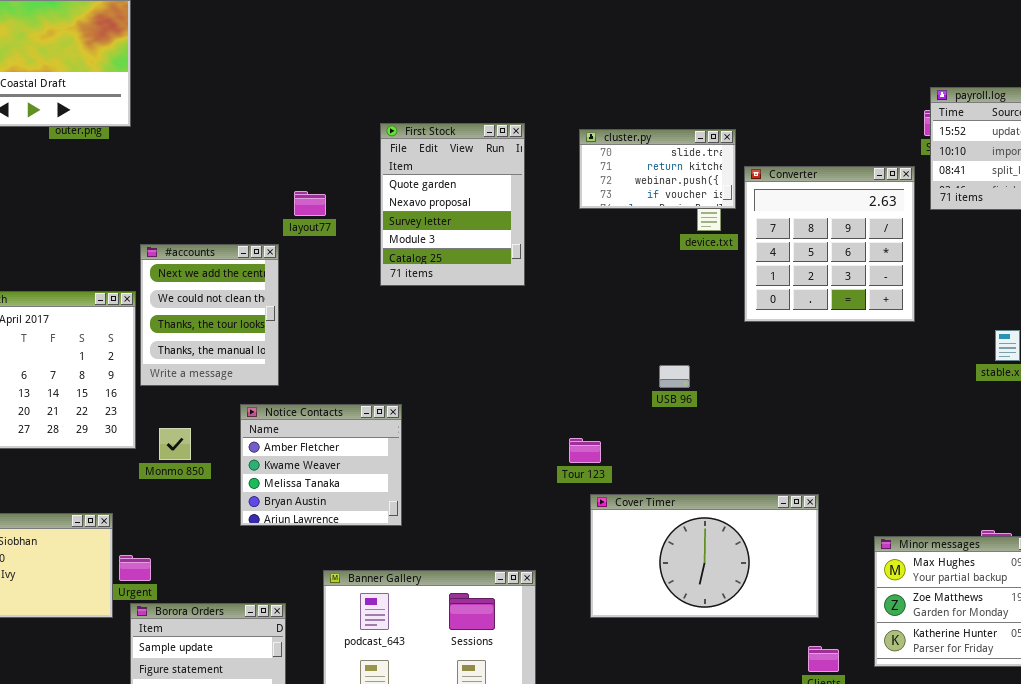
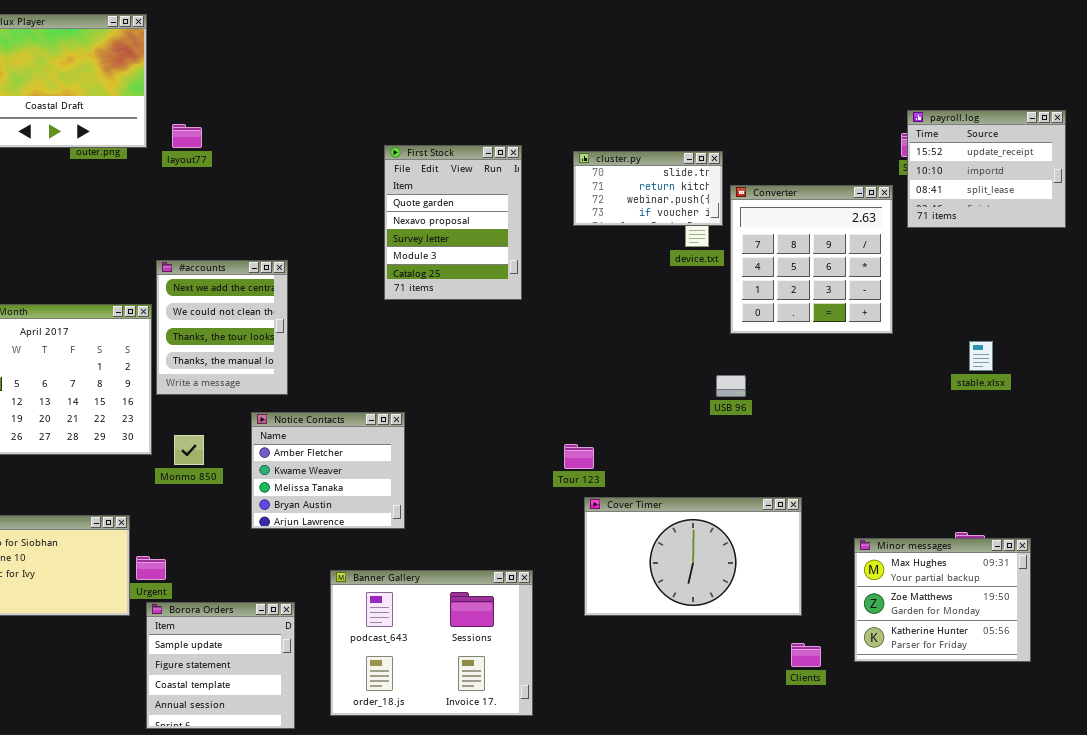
layout77: [294,191,326,216] -> [172,124,202,148], moved
USB 96: [659,365,690,388] -> [716,375,746,397], moved

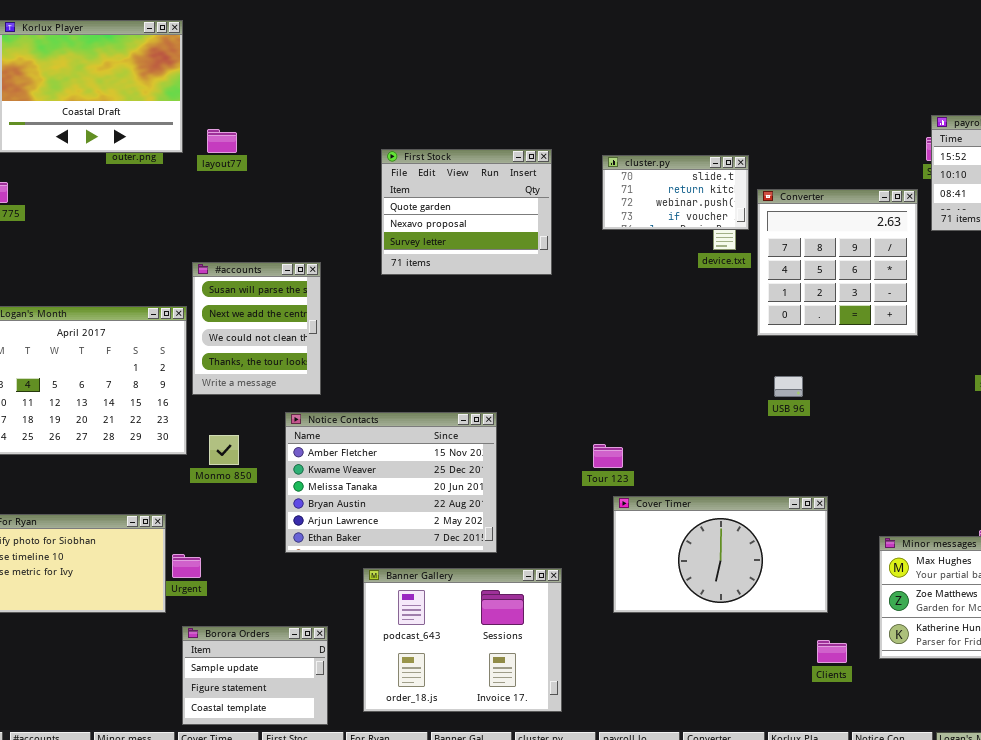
First Stock: [384,145,522,300] -> [381,149,552,275], resized
#accounts: [156,260,288,395] -> [192,262,321,395], scrolled up 1 row
USB 96: [716,375,746,397] -> [774,376,803,397], moved
Notice Contacts: [251,412,405,529] -> [285,412,497,553], resized
Borora Orders: [146,602,295,729] -> [182,626,328,725], resized

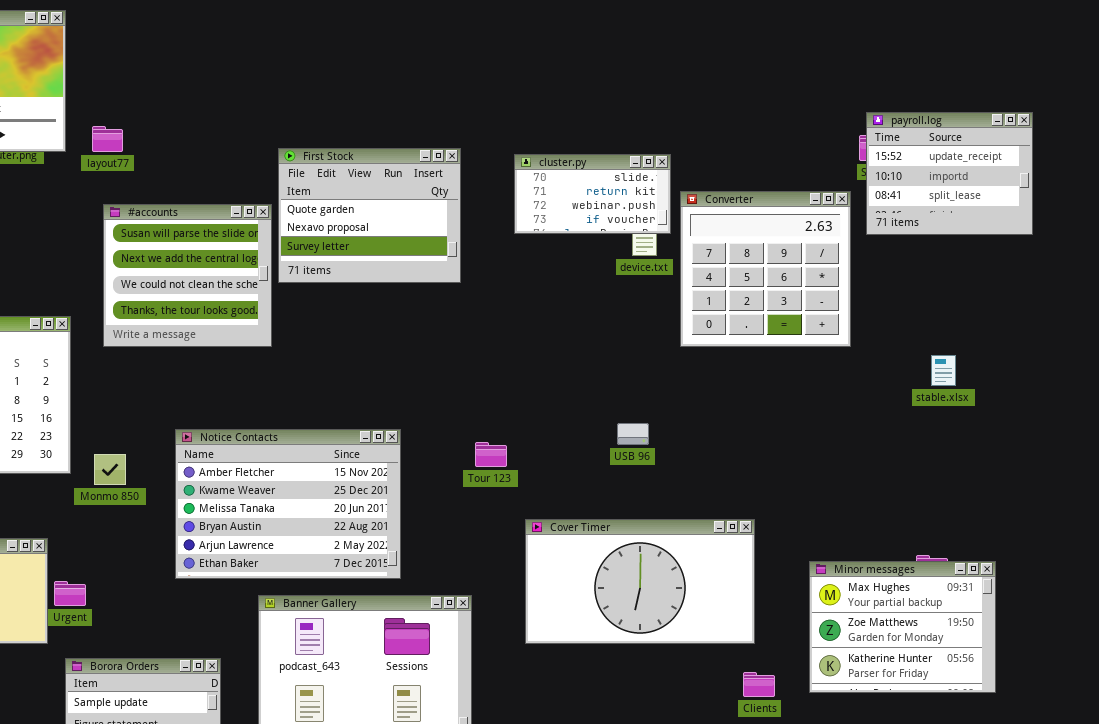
#accounts: [192,262,321,395] -> [103,204,272,347], moved, resized
USB 96: [774,376,803,397] -> [617,423,649,445], moved
Tour 123: [593,444,623,468] -> [475,442,507,467], moved

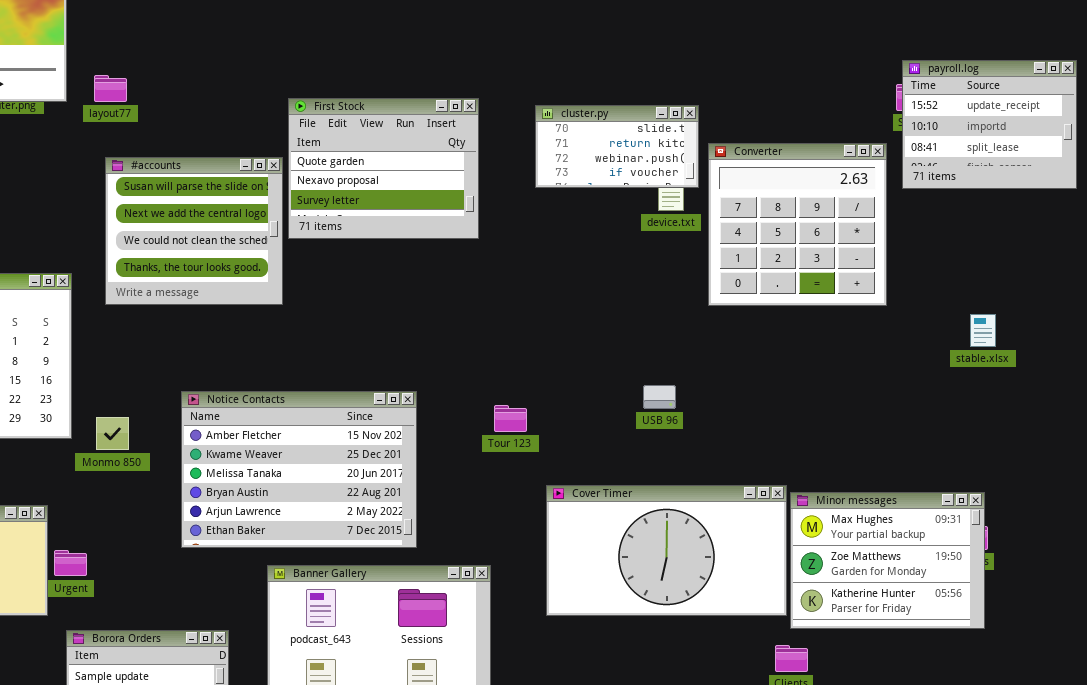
Minor messages: [809,561,996,693] -> [790,492,985,629], moved

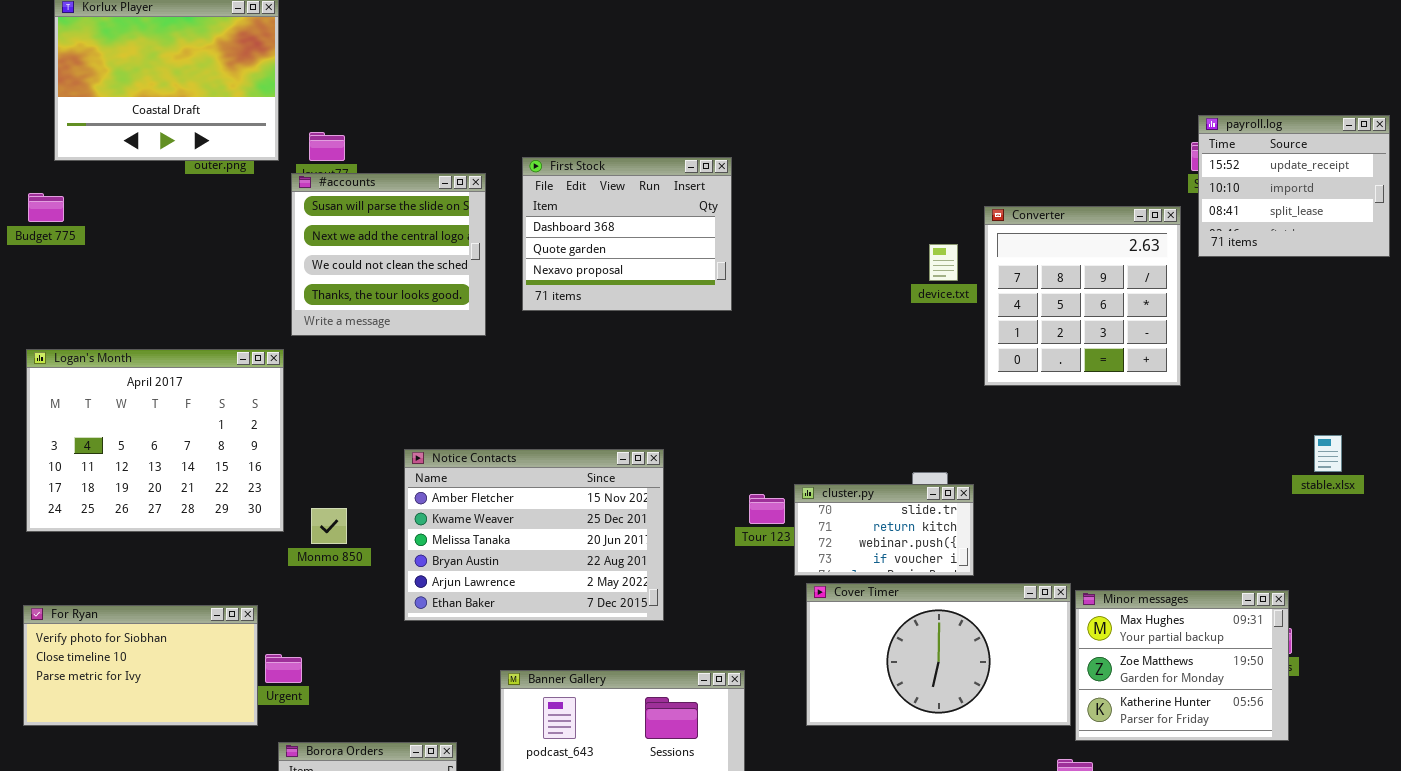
First Stock: [288,98,479,239] -> [522,157,732,311], scrolled up 1 row
cluster.py: [535,105,699,188] -> [794,484,974,576], moved
#accounts: [105,157,283,305] -> [291,173,486,336], moved
stable.xlsx: [970,314,996,347] -> [1314,435,1342,472], moved
Notice Contacts: [181,391,417,548] -> [404,449,664,621], moved

